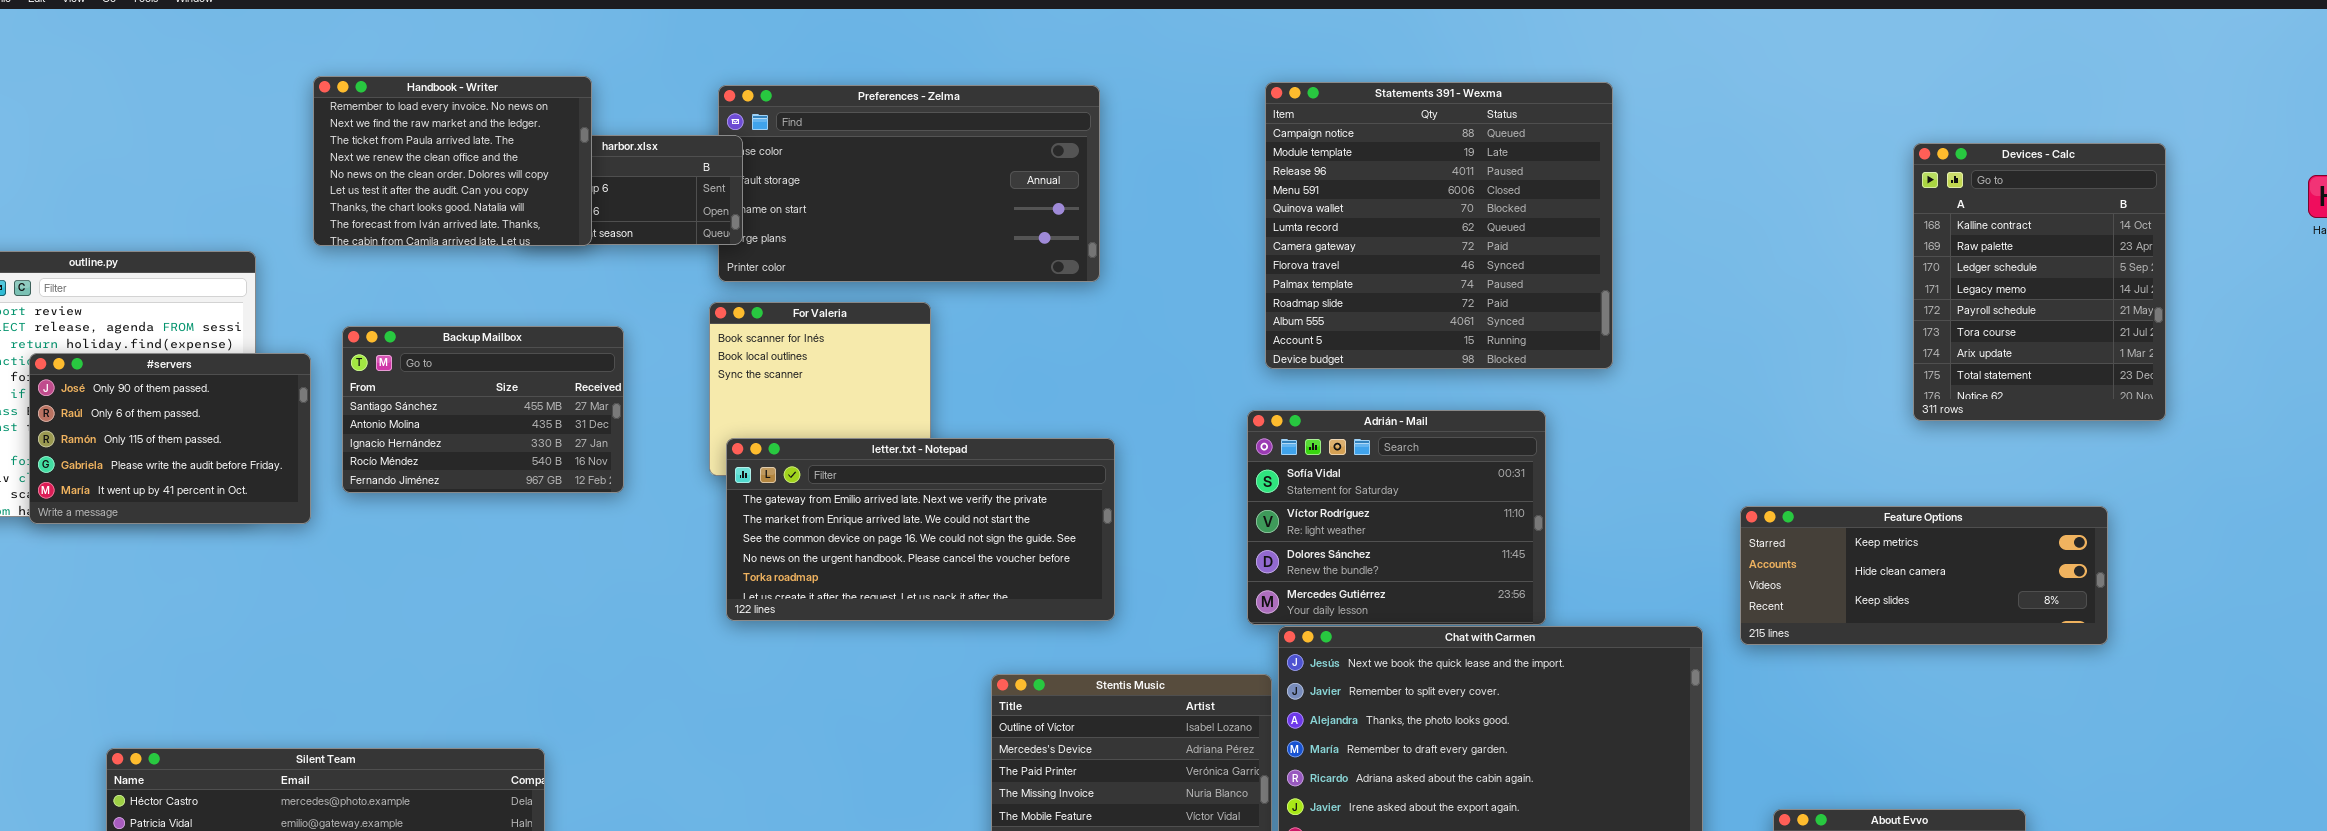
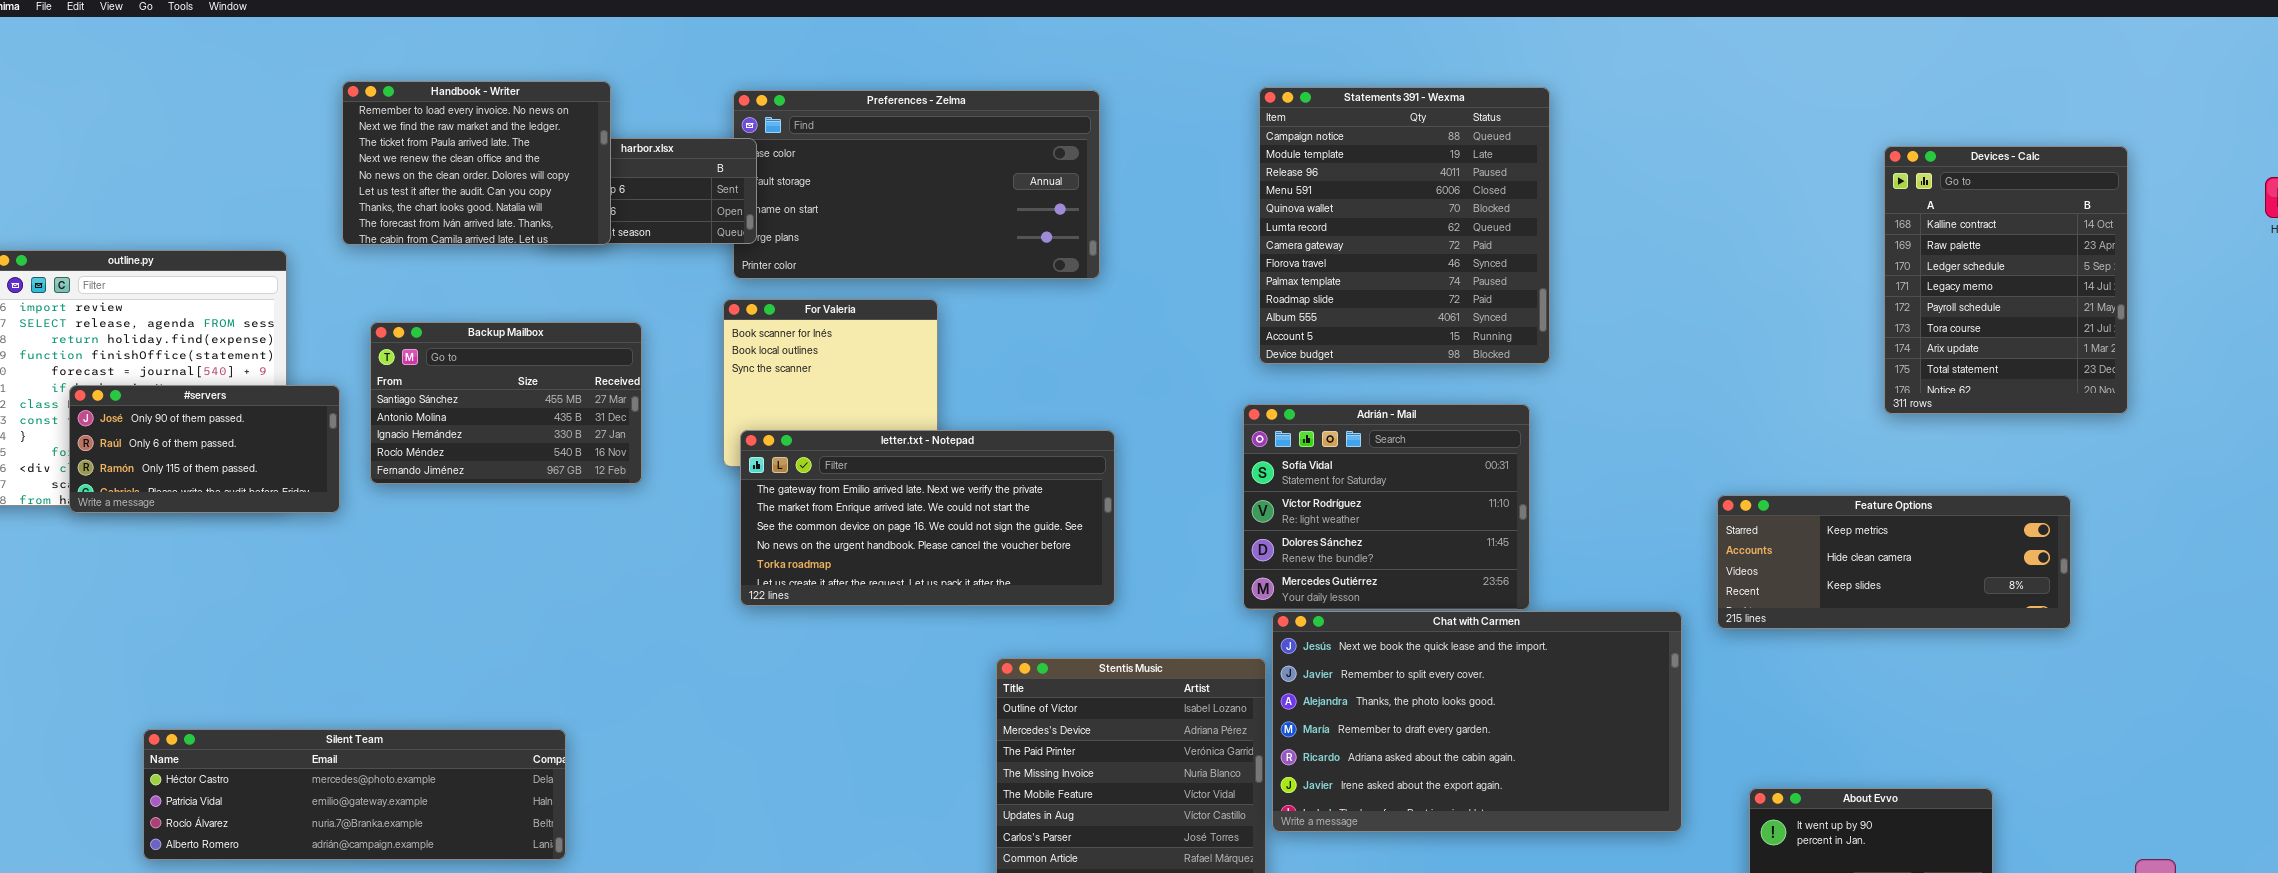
Statements 391 - Wexma: [1265,82,1613,369] -> [1259,87,1550,364], resized
#servers: [29,353,311,524] -> [69,385,340,513], resized

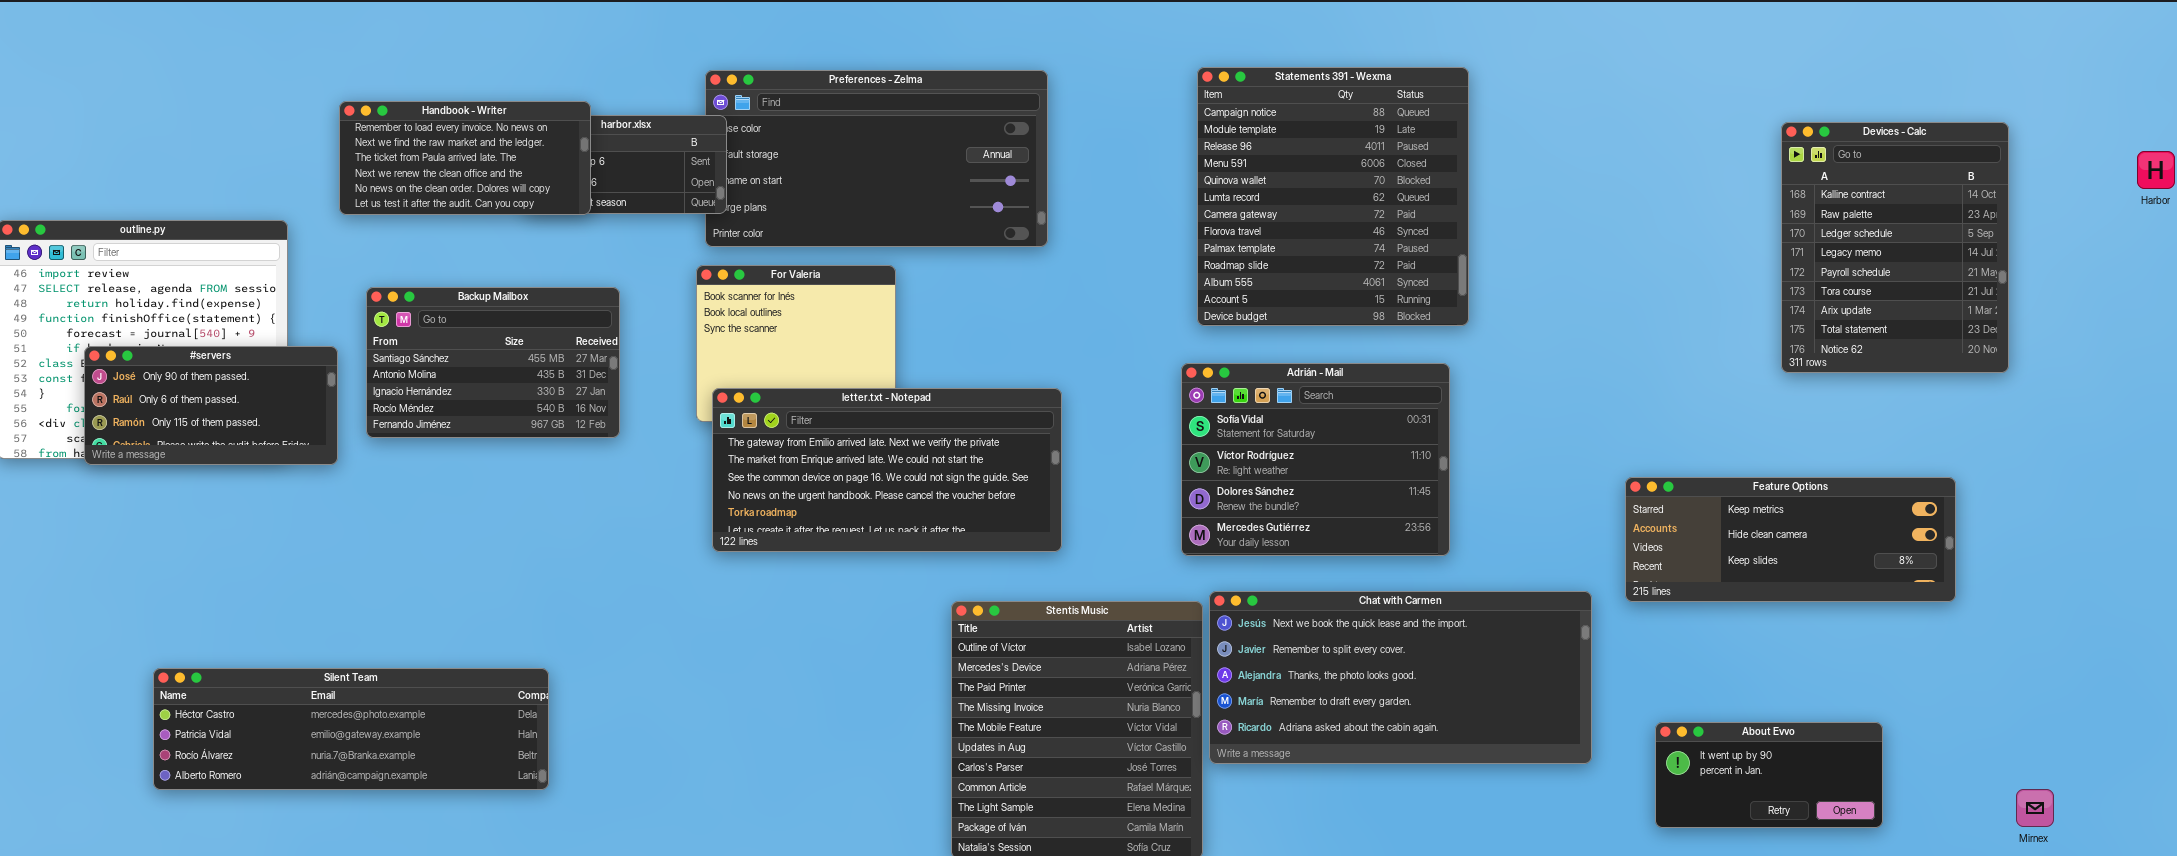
Handbook - Writer: [342,81,611,245] -> [339,101,591,215], resized
Feature Options: [1717,495,2071,629] -> [1625,477,1956,602], moved
Chat with Carmen: [1272,611,1682,832] -> [1209,591,1592,764], resized

